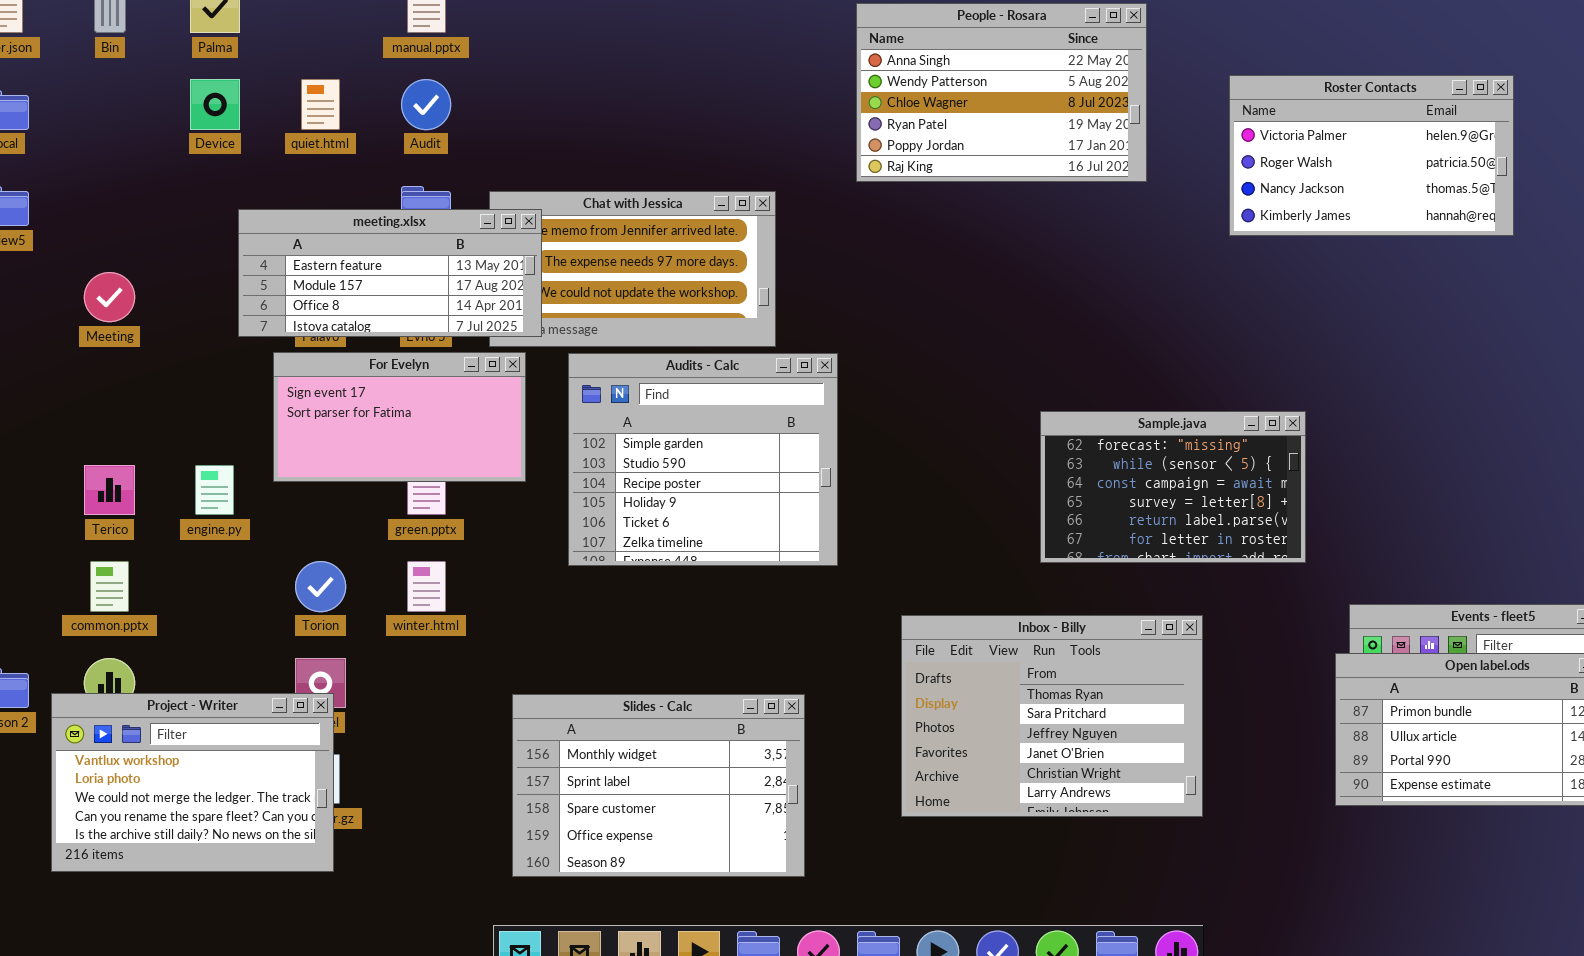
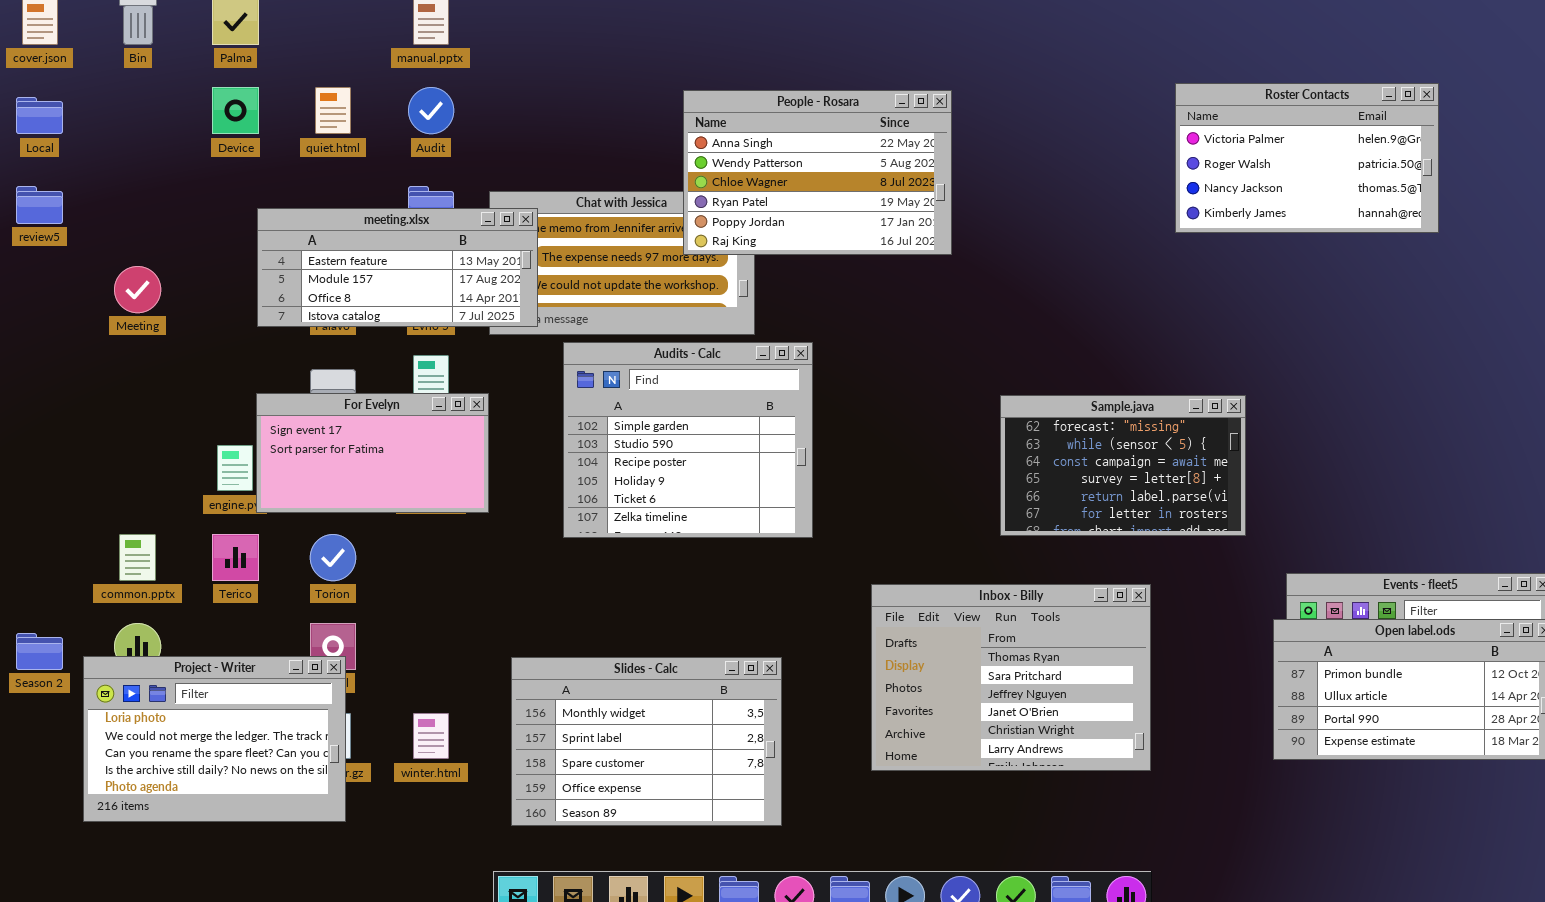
People - Rosara: [856,3,1147,182] -> [683,90,952,255], moved
For Evelyn: [273,352,526,482] -> [256,393,489,513], moved
Terico: [84,465,135,515] -> [212,534,259,581], moved
winter.html: [407,561,446,612] -> [413,713,449,759], moved
Project - Writer: [51,693,334,872] -> [83,656,346,822], scrolled down 1 row

